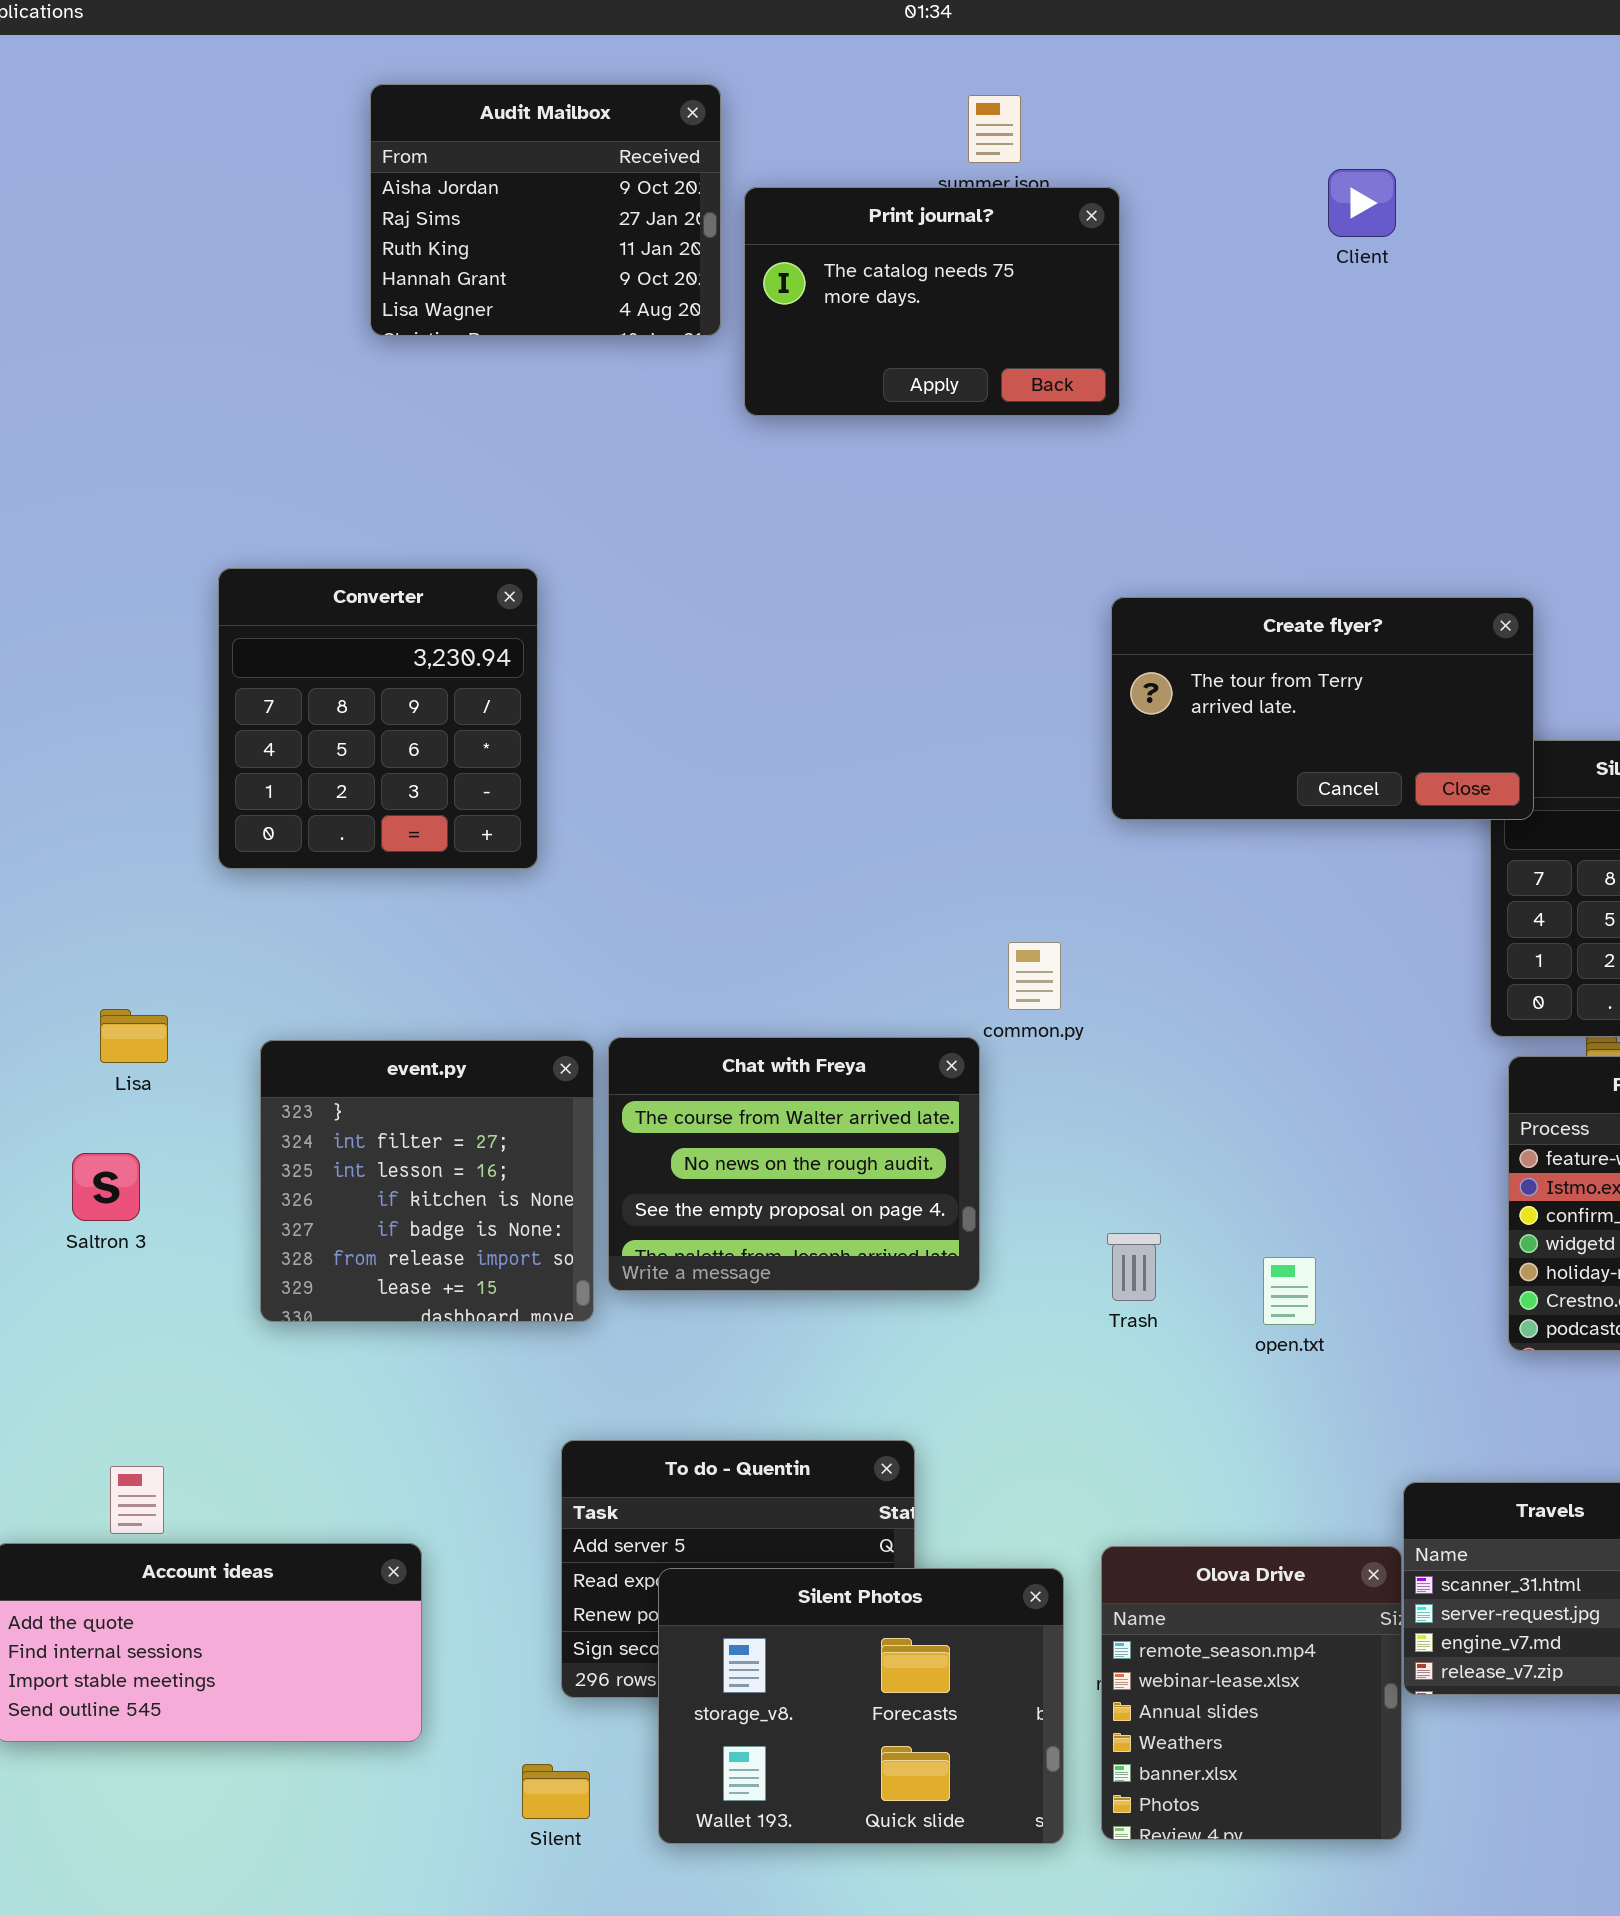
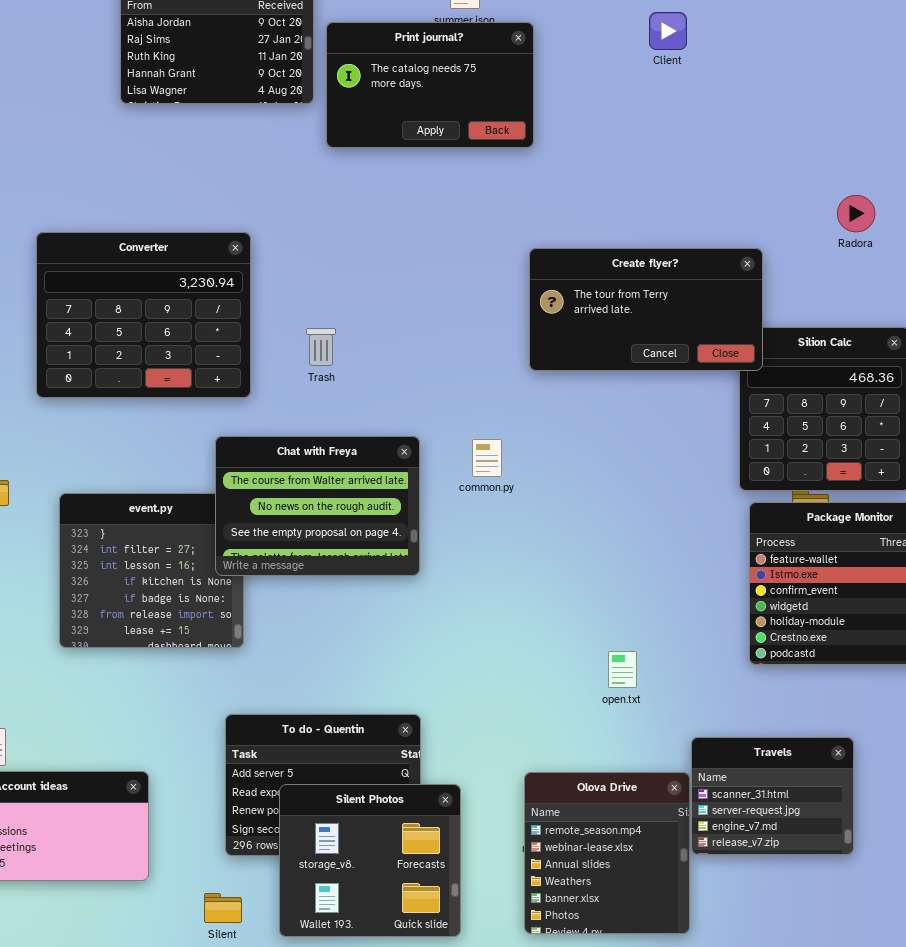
Converter: [218,568,538,869] -> [36,232,251,398], resized
Chat with Freya: [608,1037,980,1291] -> [215,436,420,576], moved
Trash: [1107,1233,1161,1301] -> [306,328,336,366], moved
open.txt: [1263,1257,1316,1325] -> [608,651,637,688], moved
Silent Photos: [658,1568,1064,1844] -> [279,784,461,937], resized

